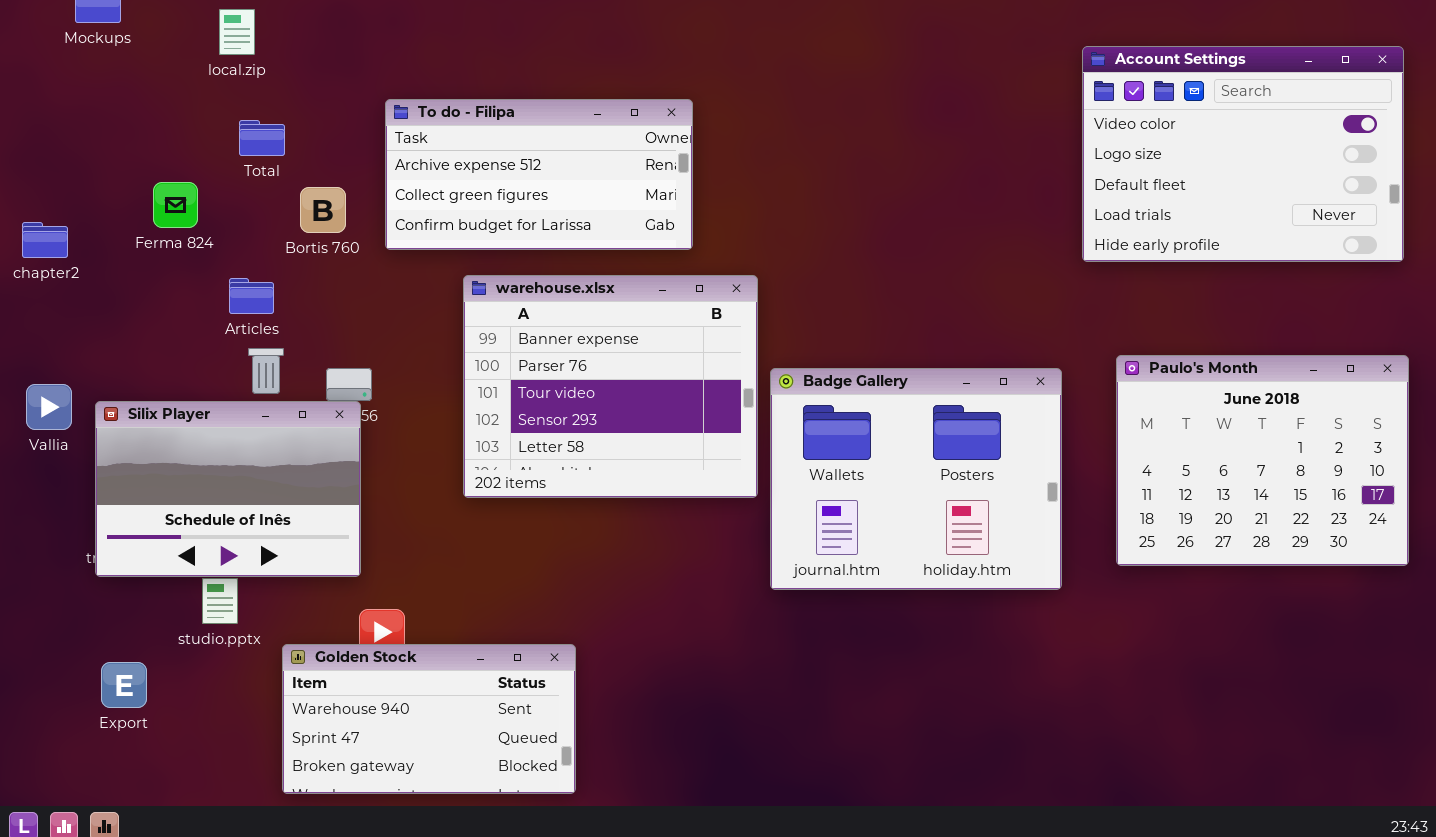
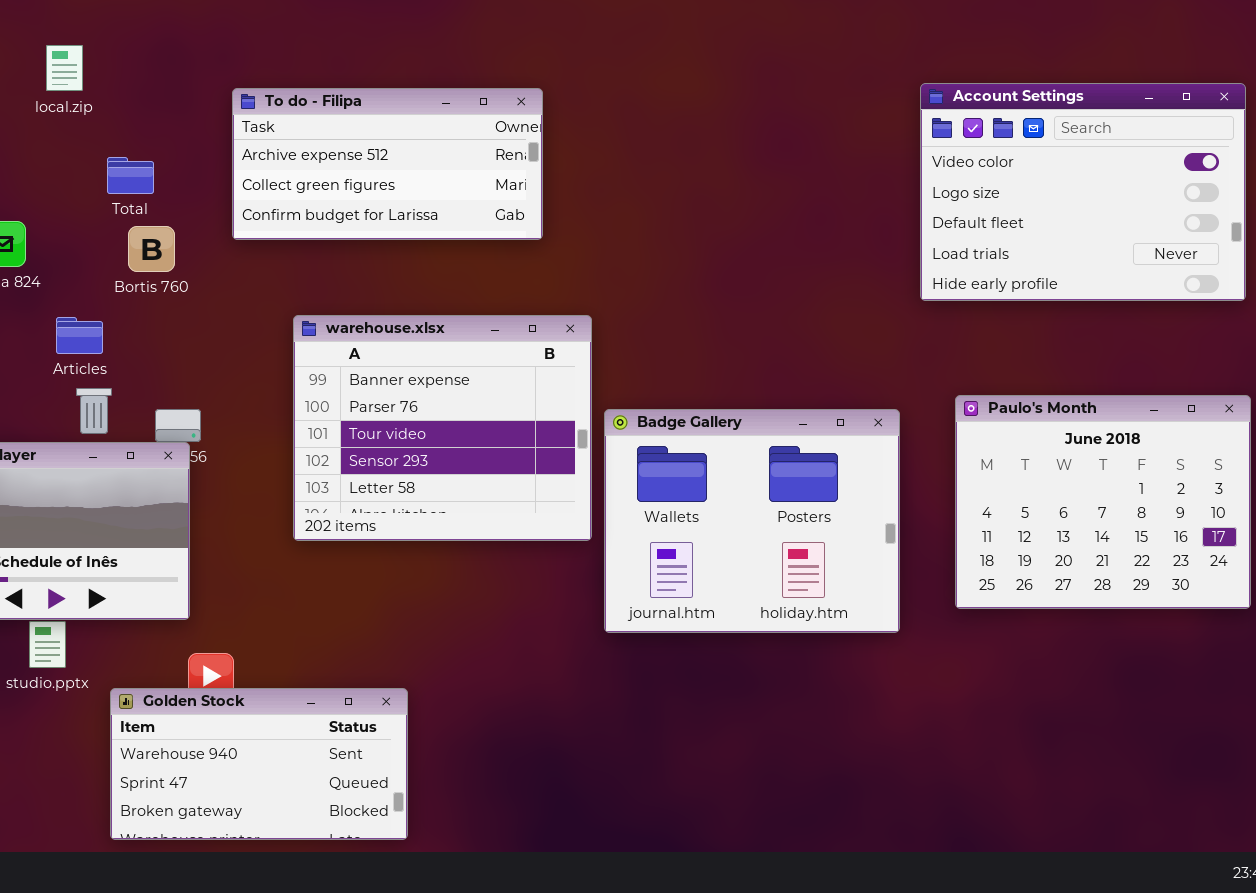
To do - Filipa: [385,99,693,250] -> [232,88,543,240], moved
Total: [239,120,285,156] -> [107,157,154,194], moved

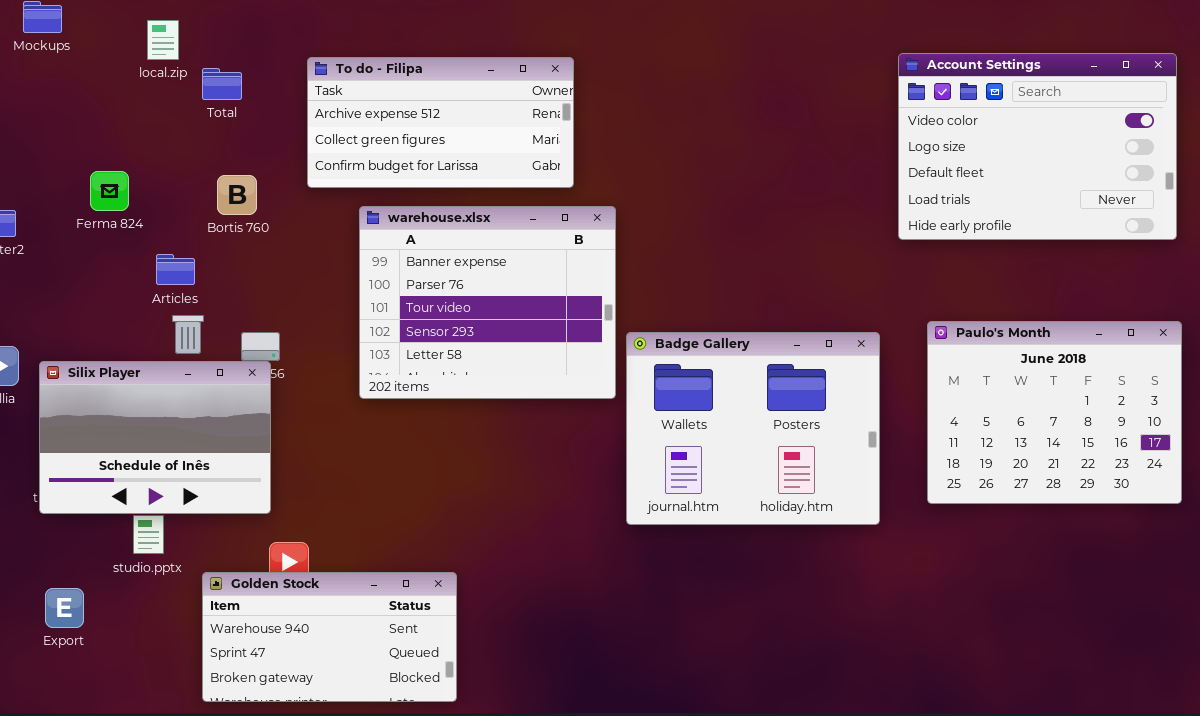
Total: [107,157,154,194] -> [202,68,242,100], moved
warehouse.xlsx: [293,315,592,541] -> [359,206,616,399], moved

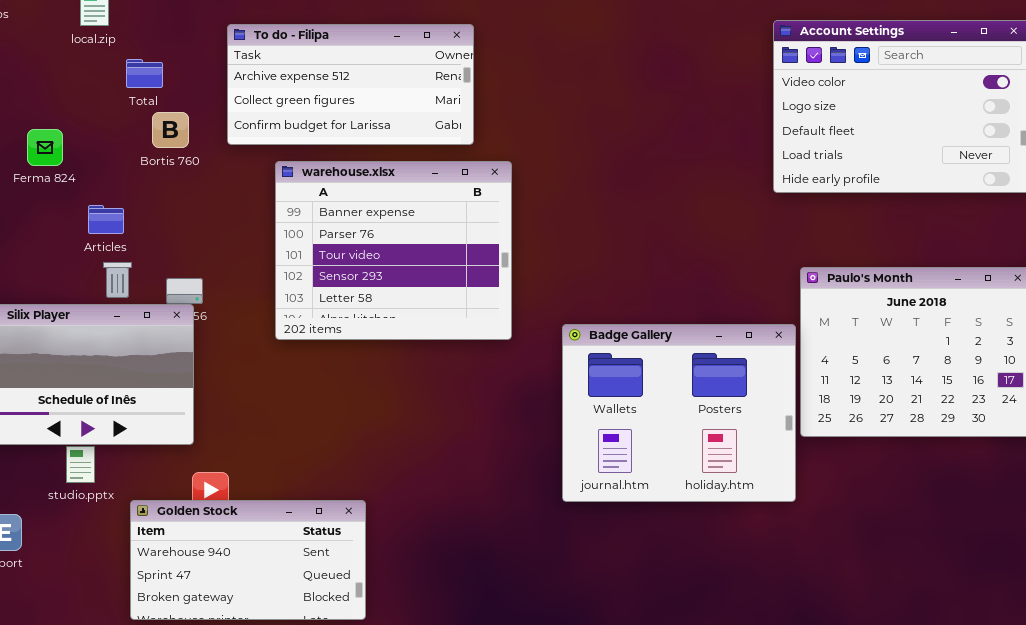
Total: [202,68,242,100] -> [126,59,163,88], moved
Bortis 760: [217,175,257,215] -> [152,112,189,148], moved
Badge Gallery: [626,332,880,525] -> [562,324,796,502], moved

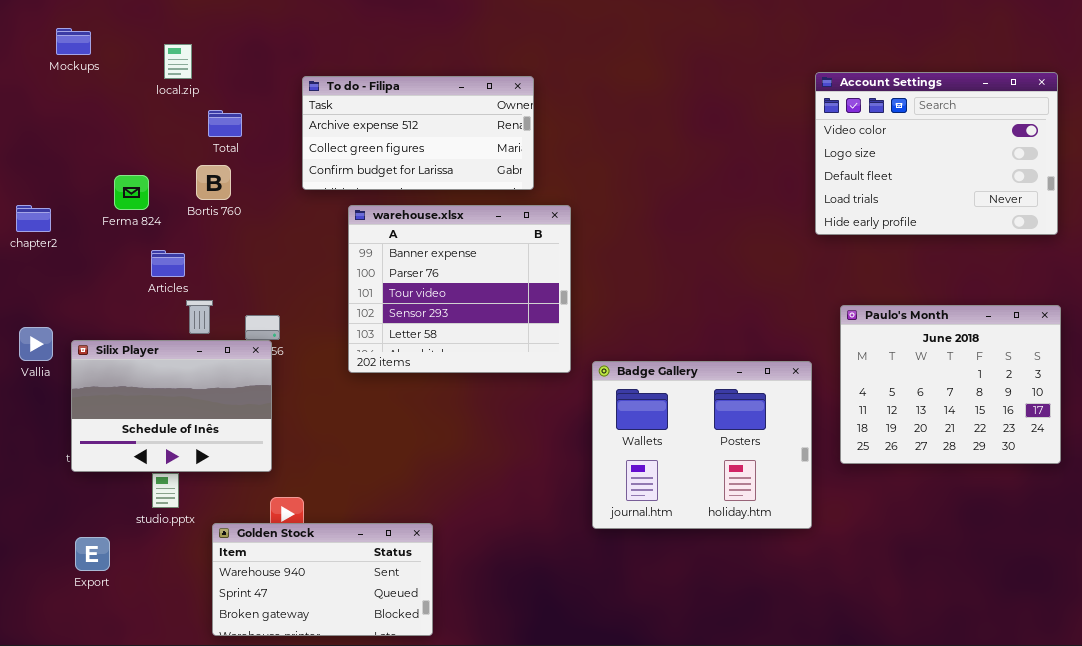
Bortis 760: [152,112,189,148] -> [196,165,231,200], moved
Articles: [88,205,124,234] -> [151,250,185,277], moved
Badge Gallery: [562,324,796,502] -> [592,361,812,529], moved

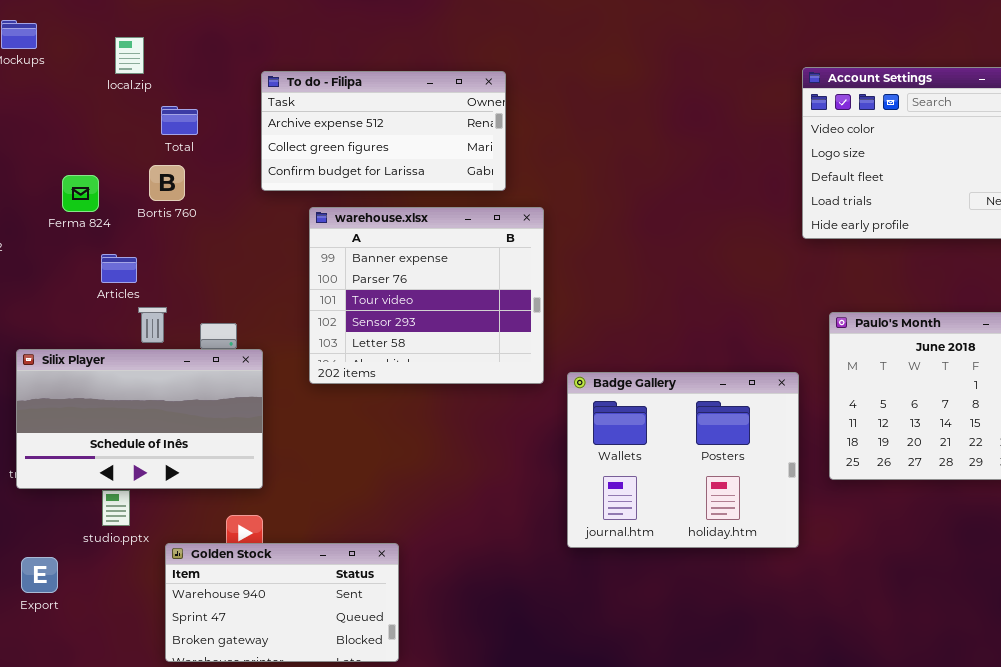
Silix Player: [71,340,272,472] -> [16,349,263,489], resized

